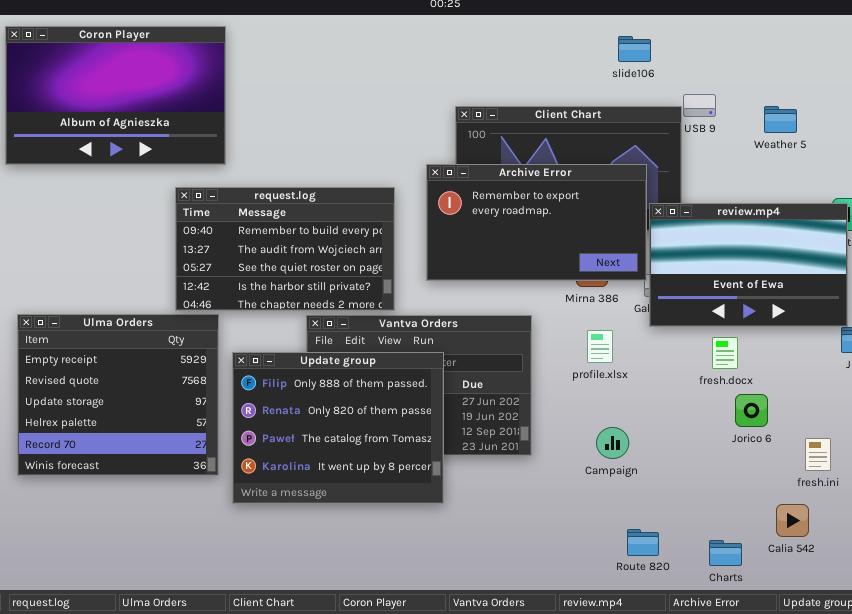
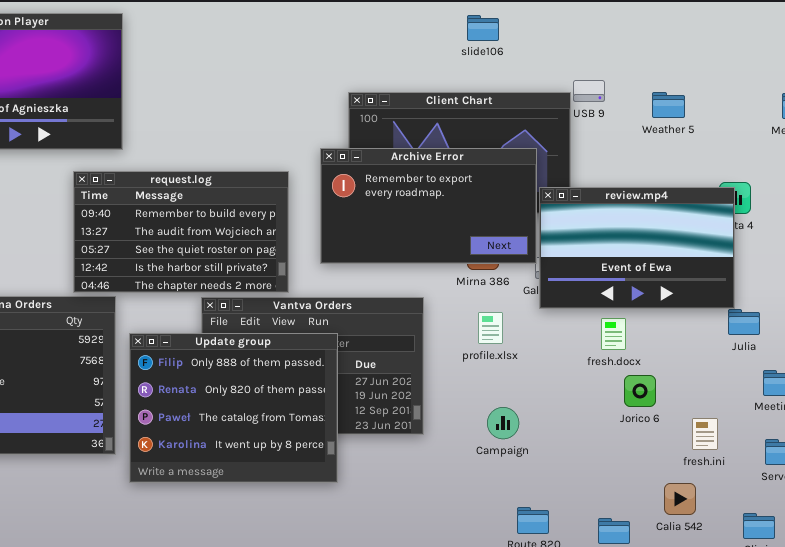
slide106: [618,36,651,62] -> [467,15,499,41], moved

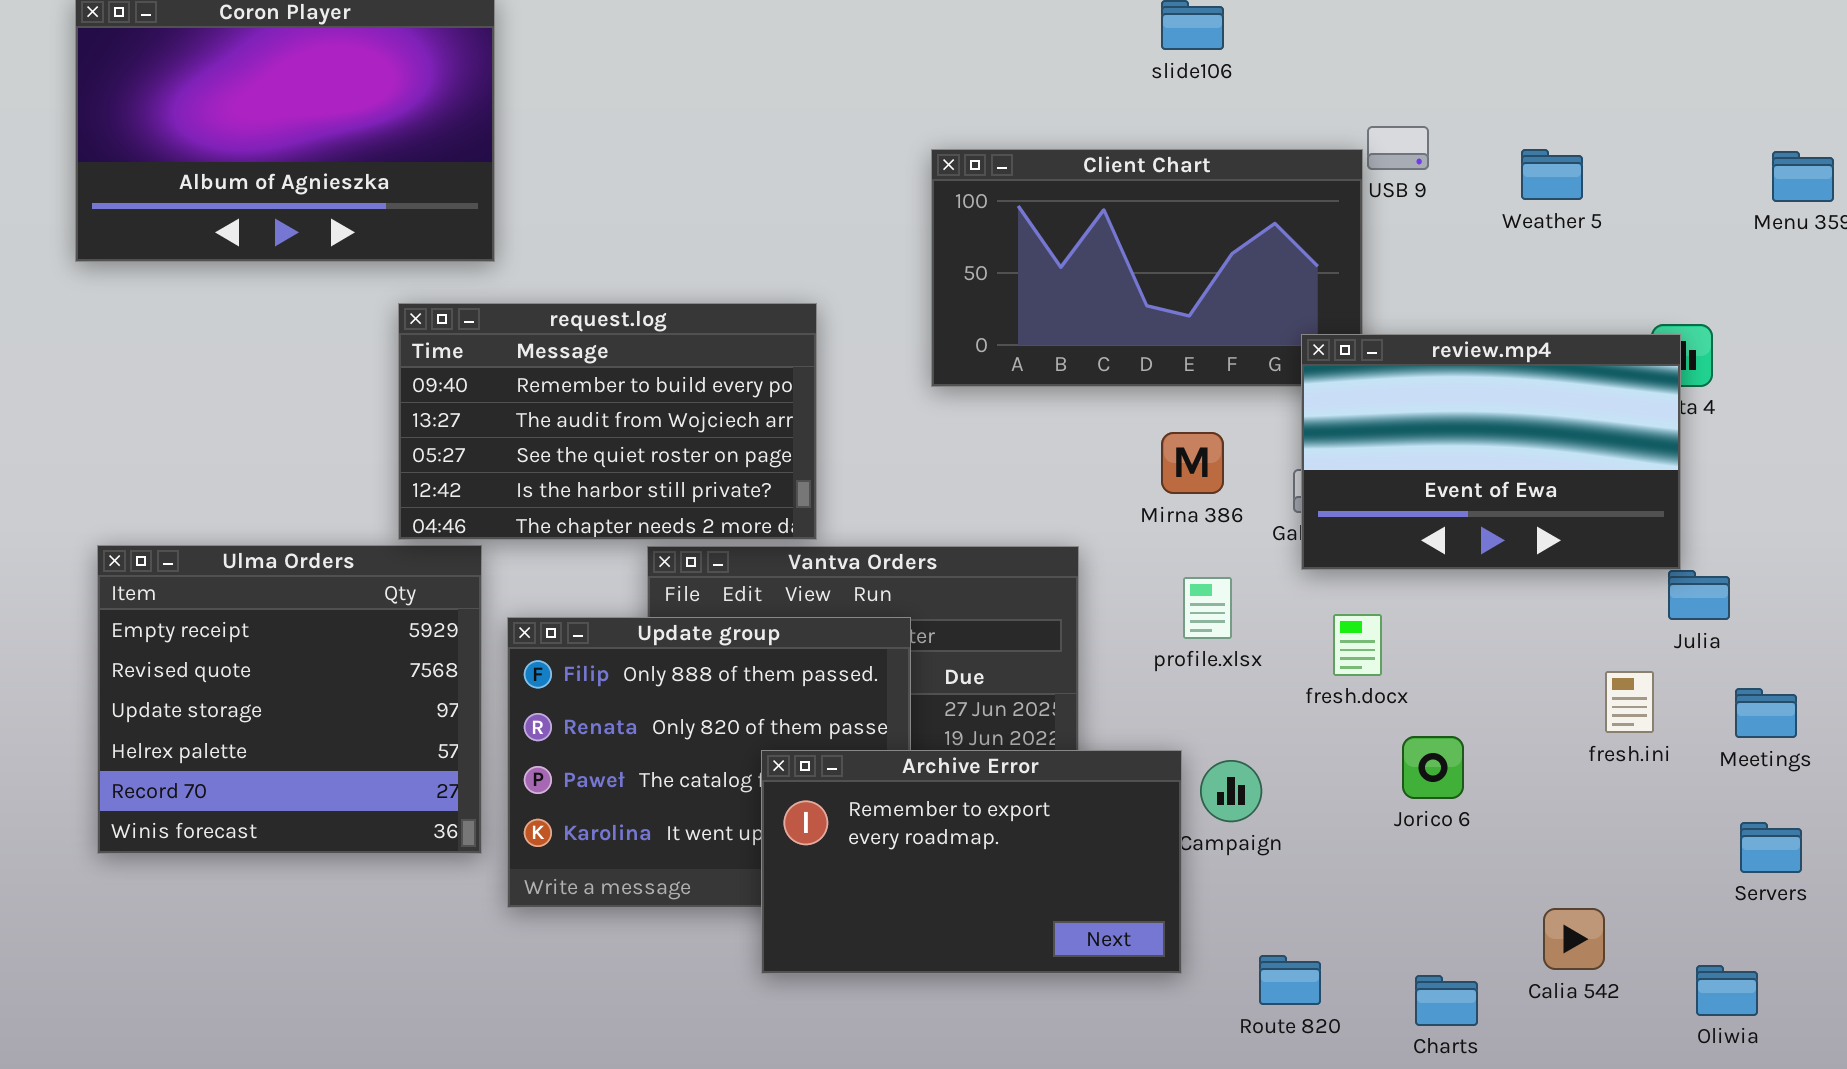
Archive Error: [320,148,537,264] -> [761,750,1182,974], moved
fresh.docx: [601,318,626,350] -> [1333,614,1382,676], moved
Jorico 6: [624,375,656,407] -> [1402,736,1464,799], moved
fresh.ini: [692,418,718,450] -> [1605,671,1654,733], moved

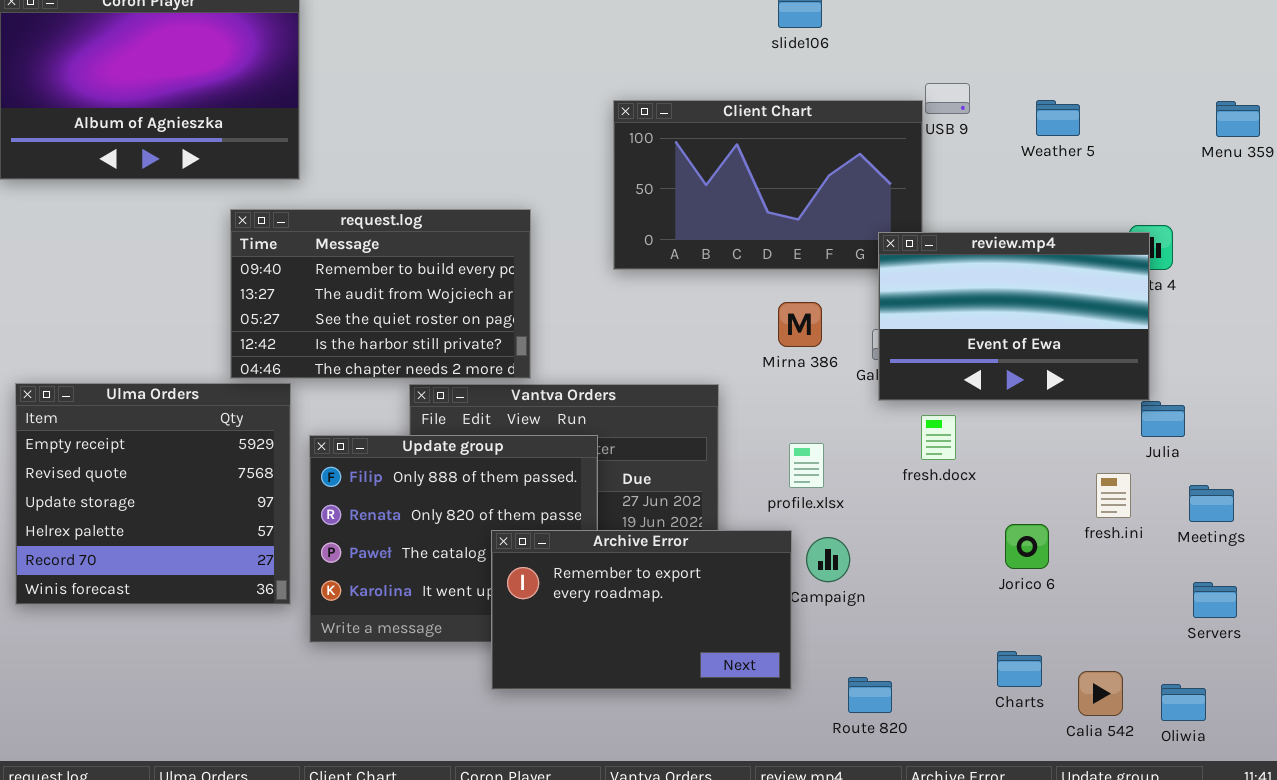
profile.xlsx: [1183,577,1232,639] -> [789,443,824,488], moved
fresh.docx: [1333,614,1382,676] -> [921,415,956,460], moved
Jorico 6: [1402,736,1464,799] -> [1005,524,1049,569], moved
Calia 542: [1543,908,1605,970] -> [1078,671,1123,716], moved
Charts: [1415,975,1478,1026] -> [997,651,1042,687], moved

